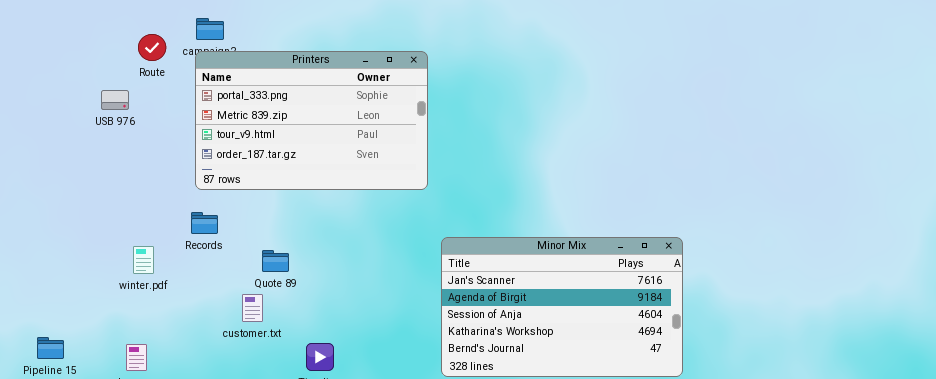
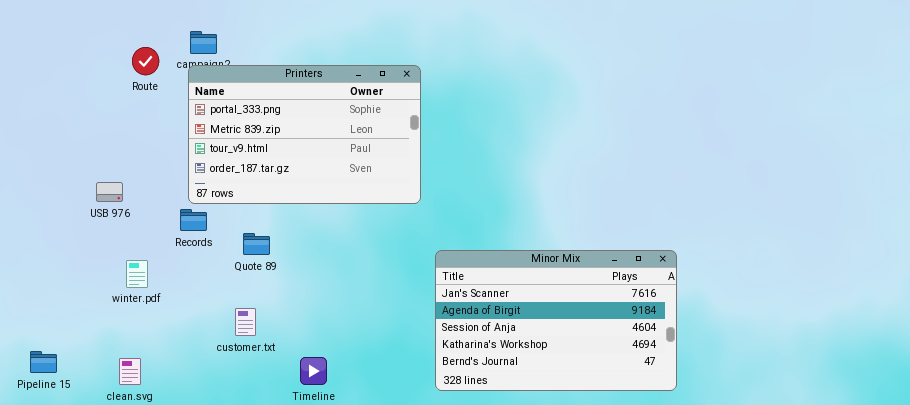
USB 976: [101,90,129,110] -> [96,182,123,202], moved
Records: [191,212,218,234] -> [180,209,207,231], moved
Quote 89: [262,250,289,272] -> [243,233,270,255], moved

